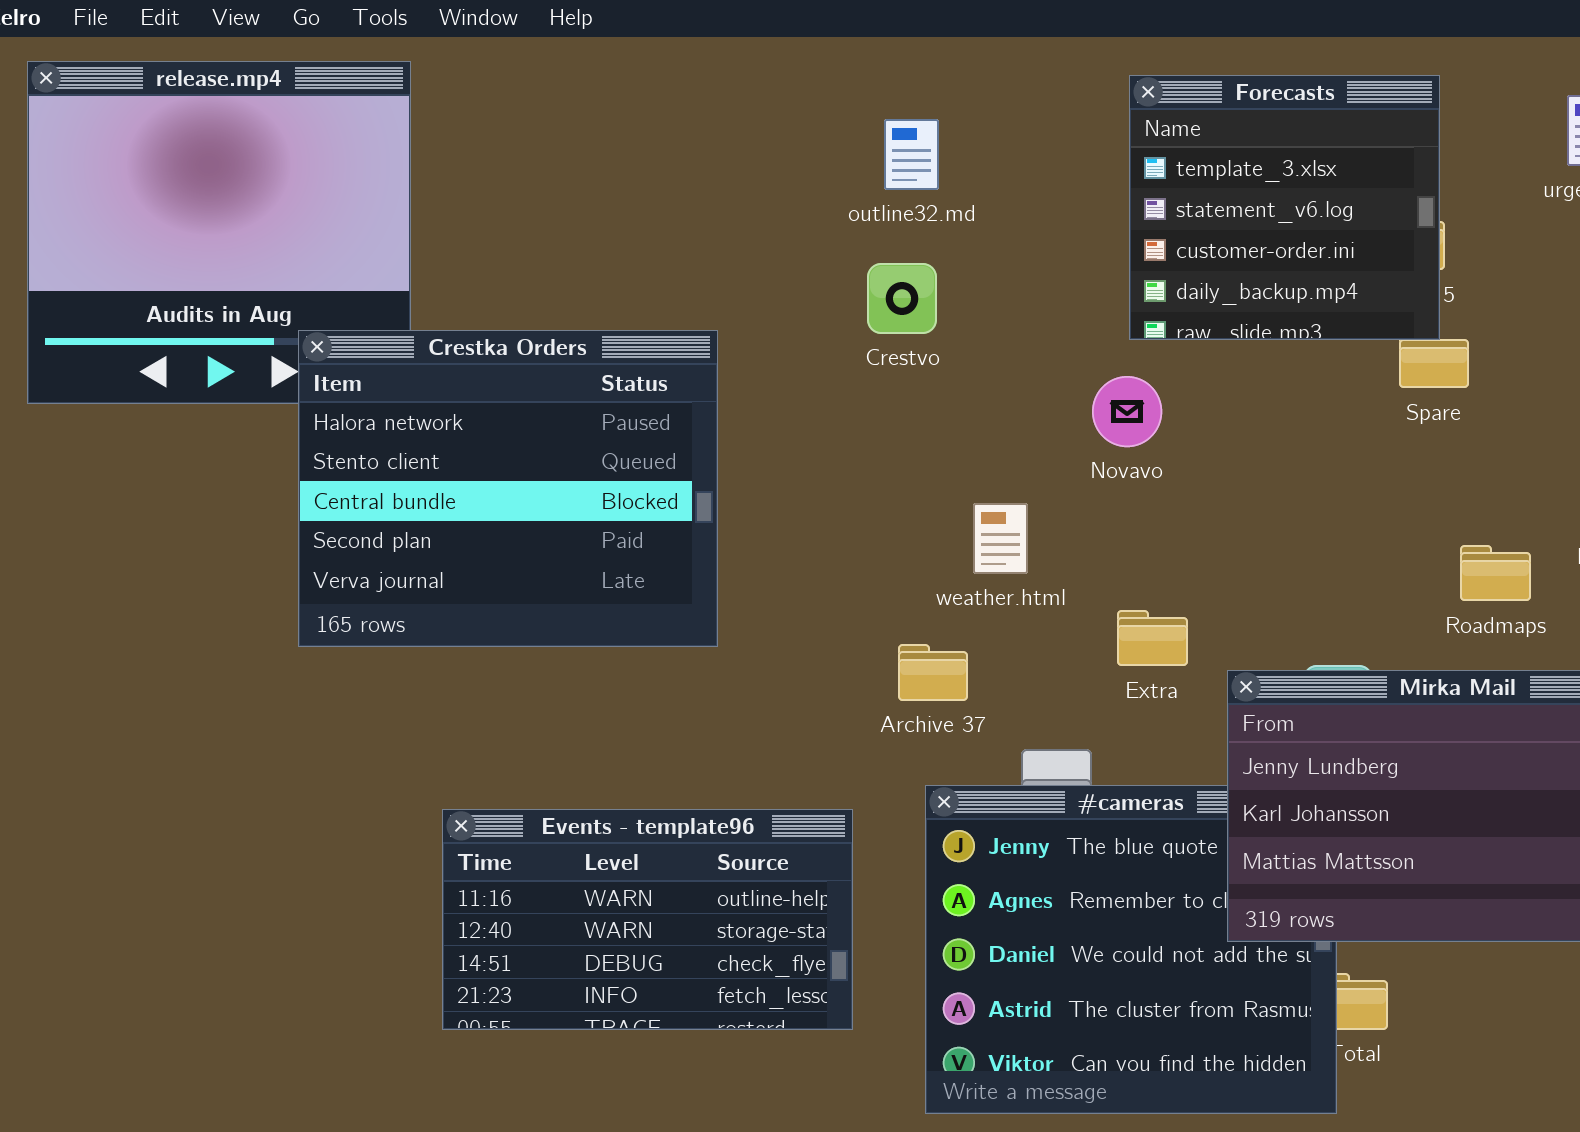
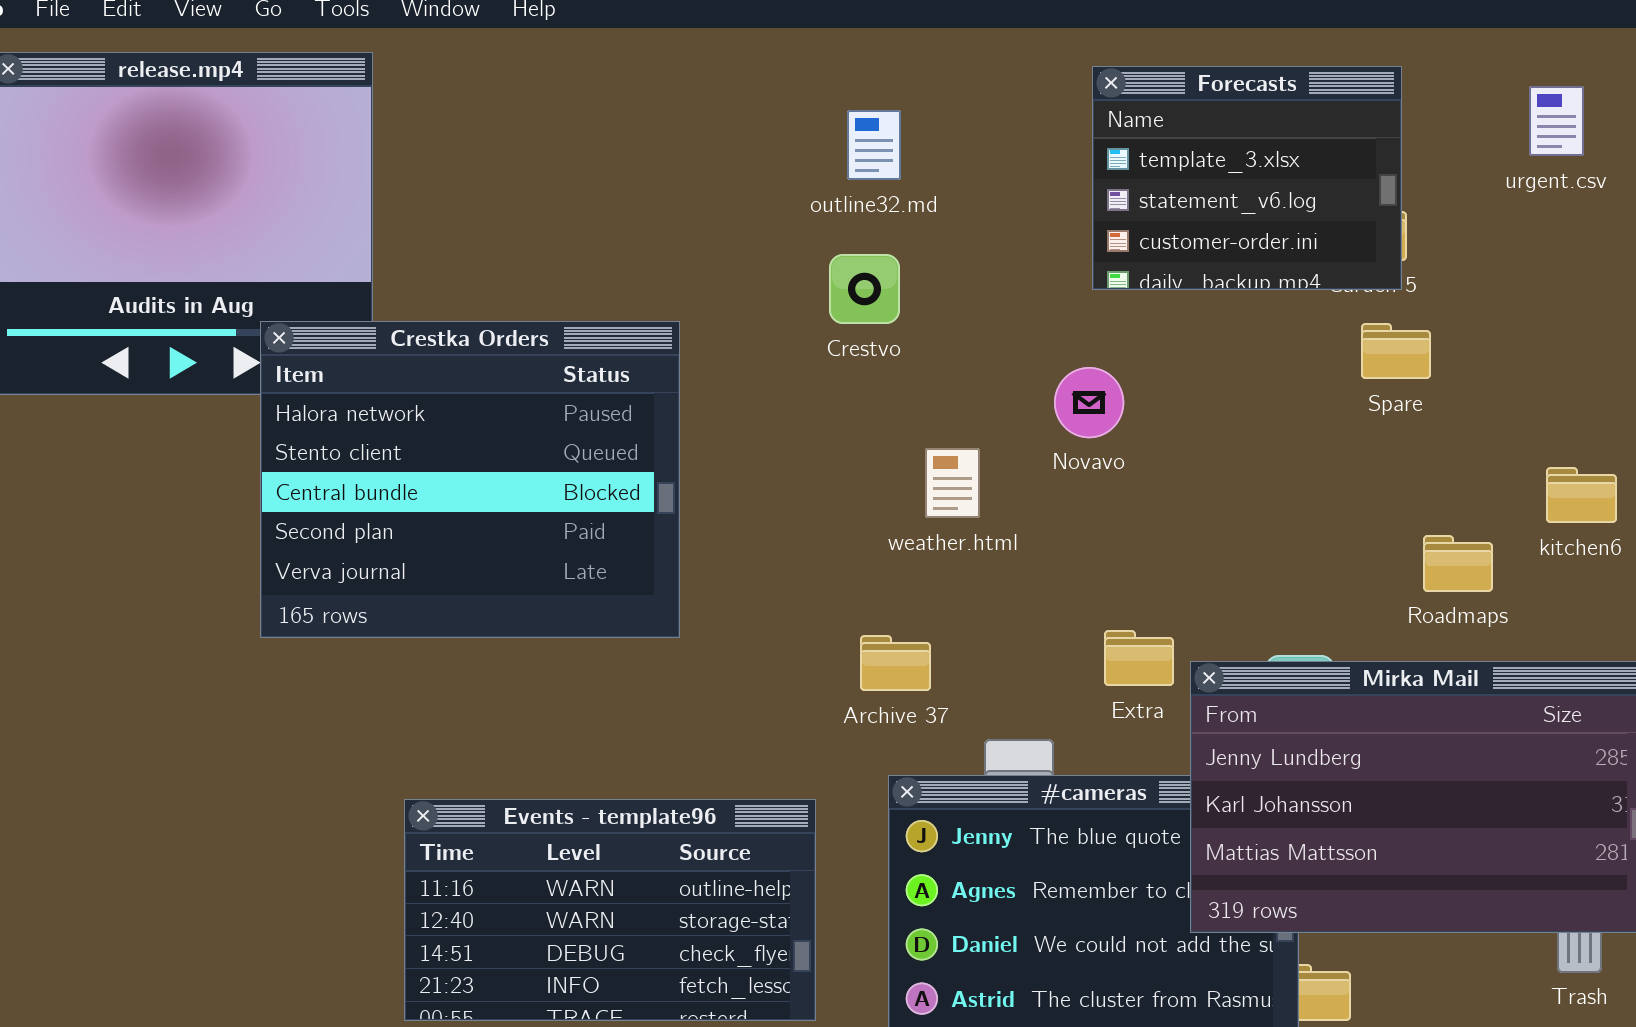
Forecasts: [1129,75,1440,340] -> [1092,66,1402,290], resized
weather.html: [973,503,1028,574] -> [925,448,980,518], moved
Extra: [1117,610,1188,666] -> [1104,630,1174,686], moved

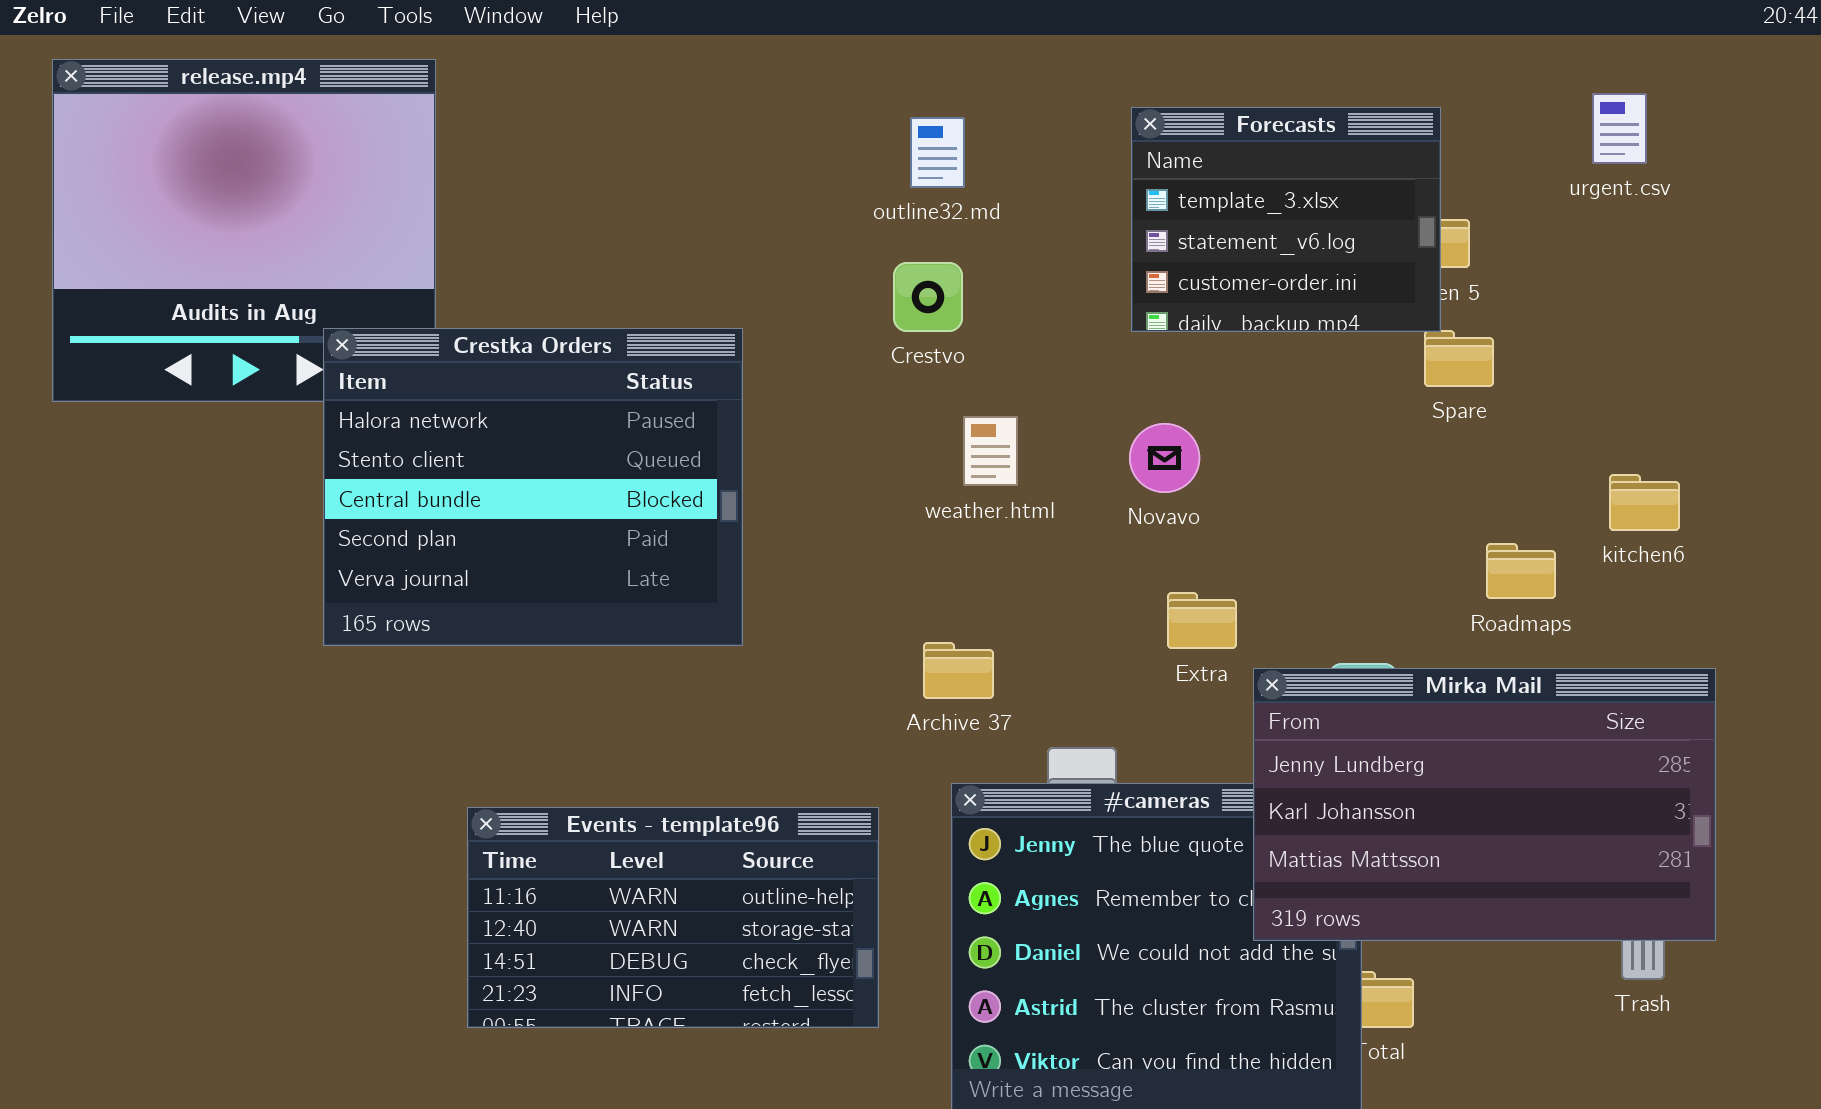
Forecasts: [1092,66,1402,290] -> [1131,107,1441,332], moved
Novavo: [1054,367,1124,438] -> [1129,423,1200,493], moved
weather.html: [925,448,980,518] -> [963,416,1018,486], moved
Extra: [1104,630,1174,686] -> [1167,592,1237,649], moved

